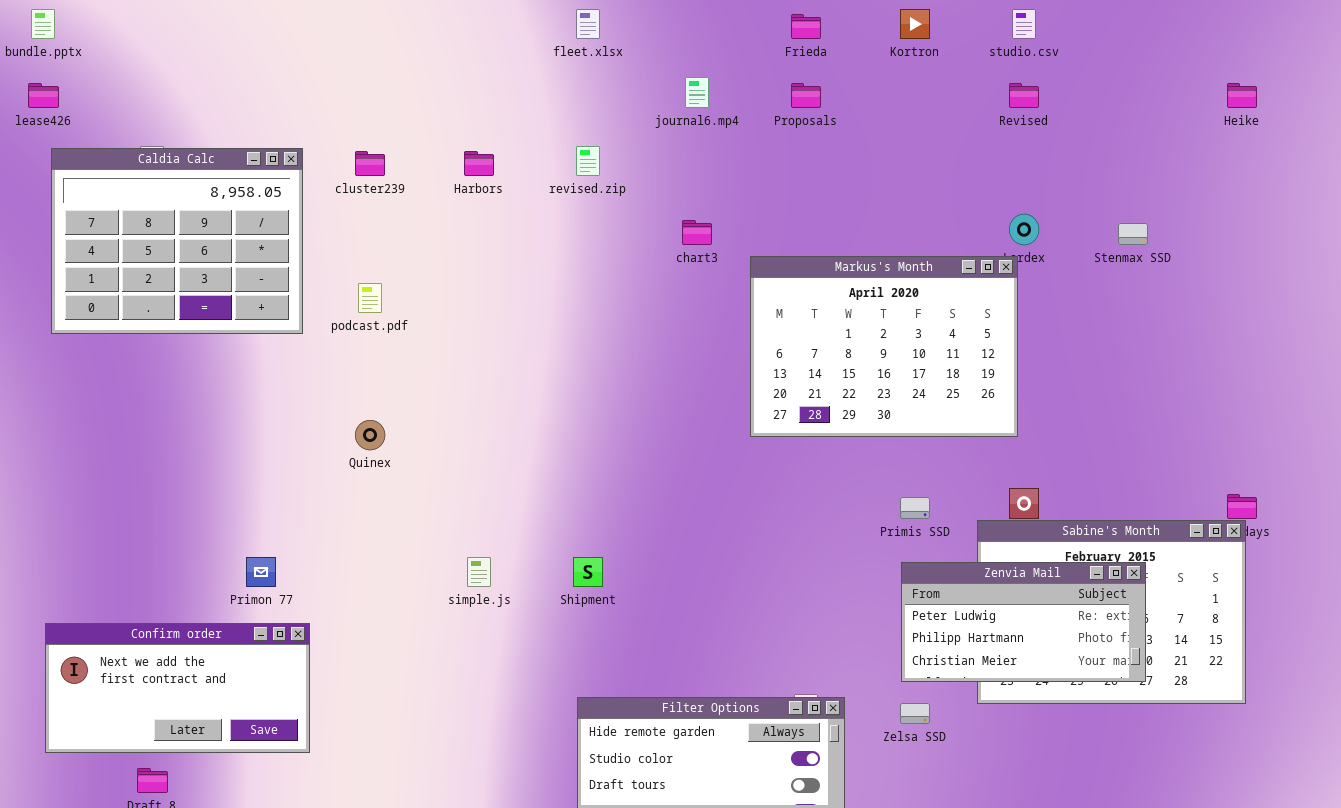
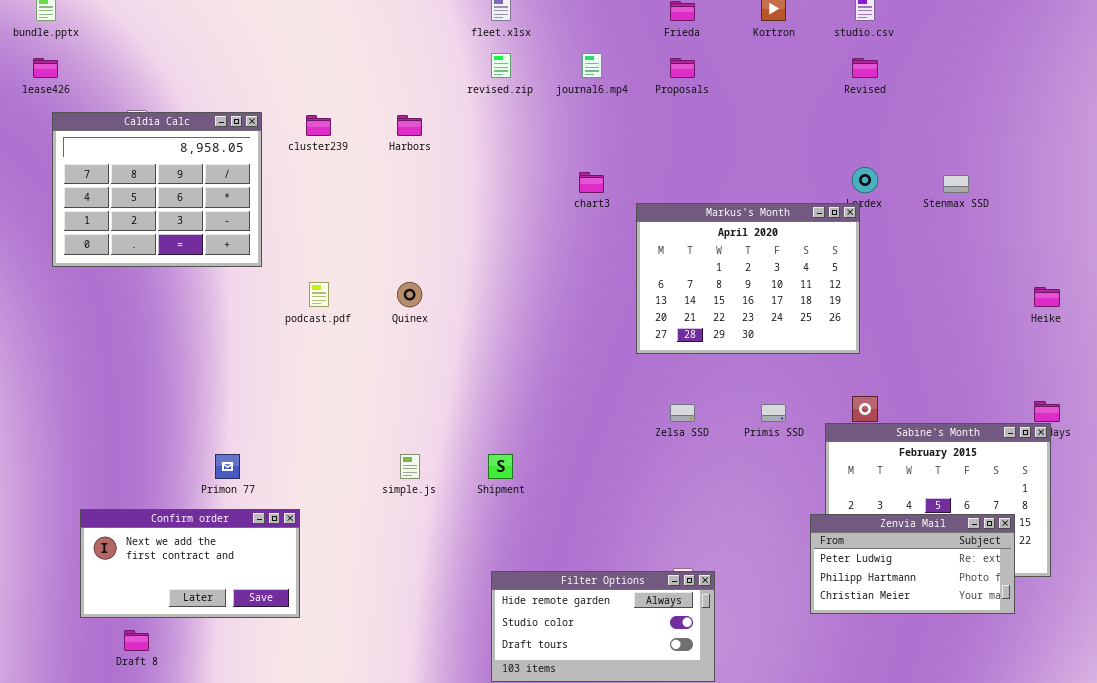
Heike: [1227,83,1257,108] -> [1034,287,1060,307], moved
revised.zip: [576,146,600,176] -> [491,53,511,78], moved
podcast.pdf: [358,283,382,313] -> [309,282,329,307], moved
Quinex: [355,420,385,450] -> [397,282,422,307], moved
Zenvia Mail: [901,562,1146,682] -> [810,514,1015,614], moved
Confirm order: [45,623,310,753] -> [80,509,300,618], moved
Zelsa SSD: [900,703,930,724] -> [670,404,695,422], moved

